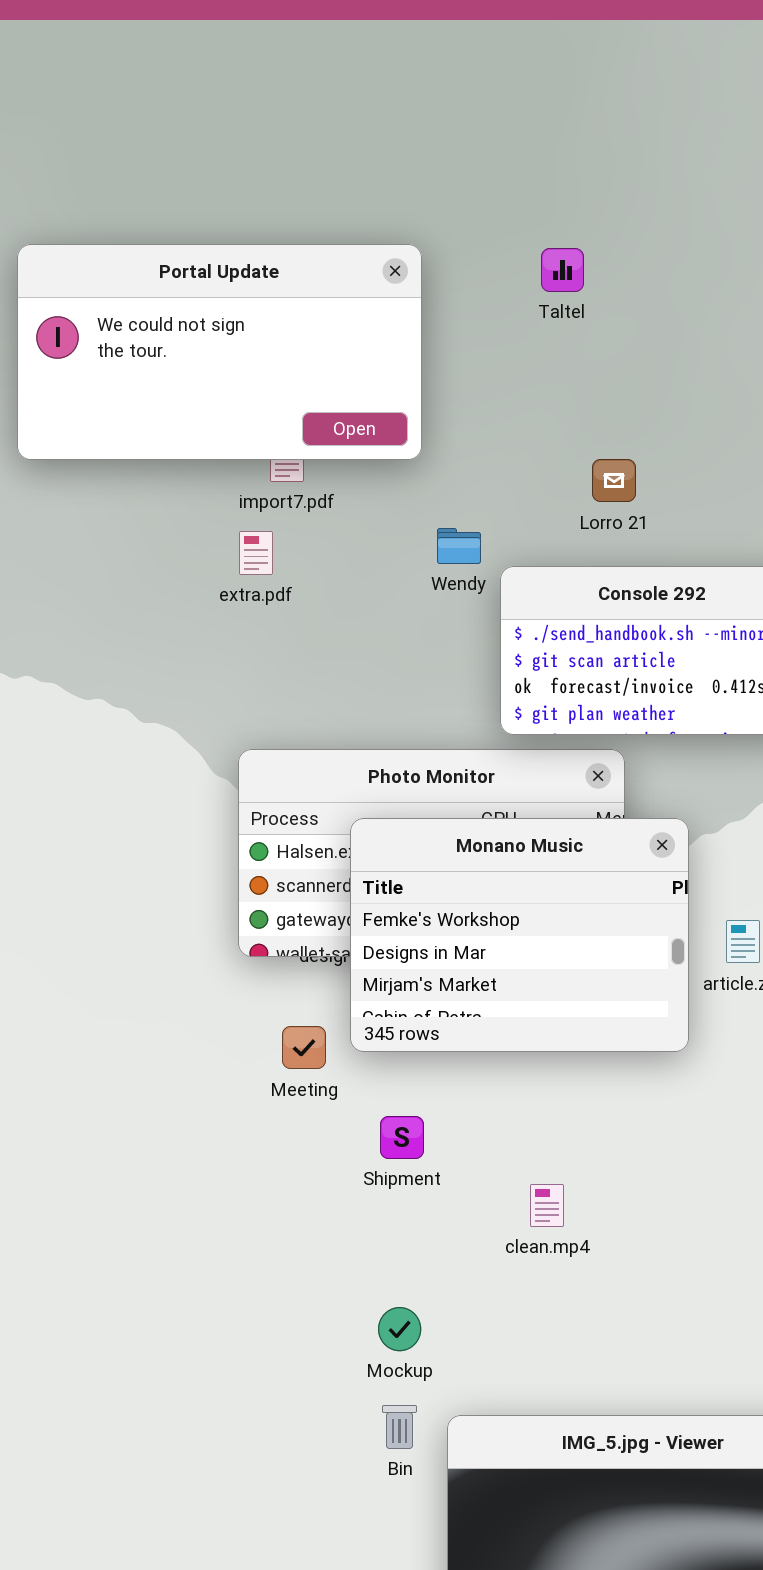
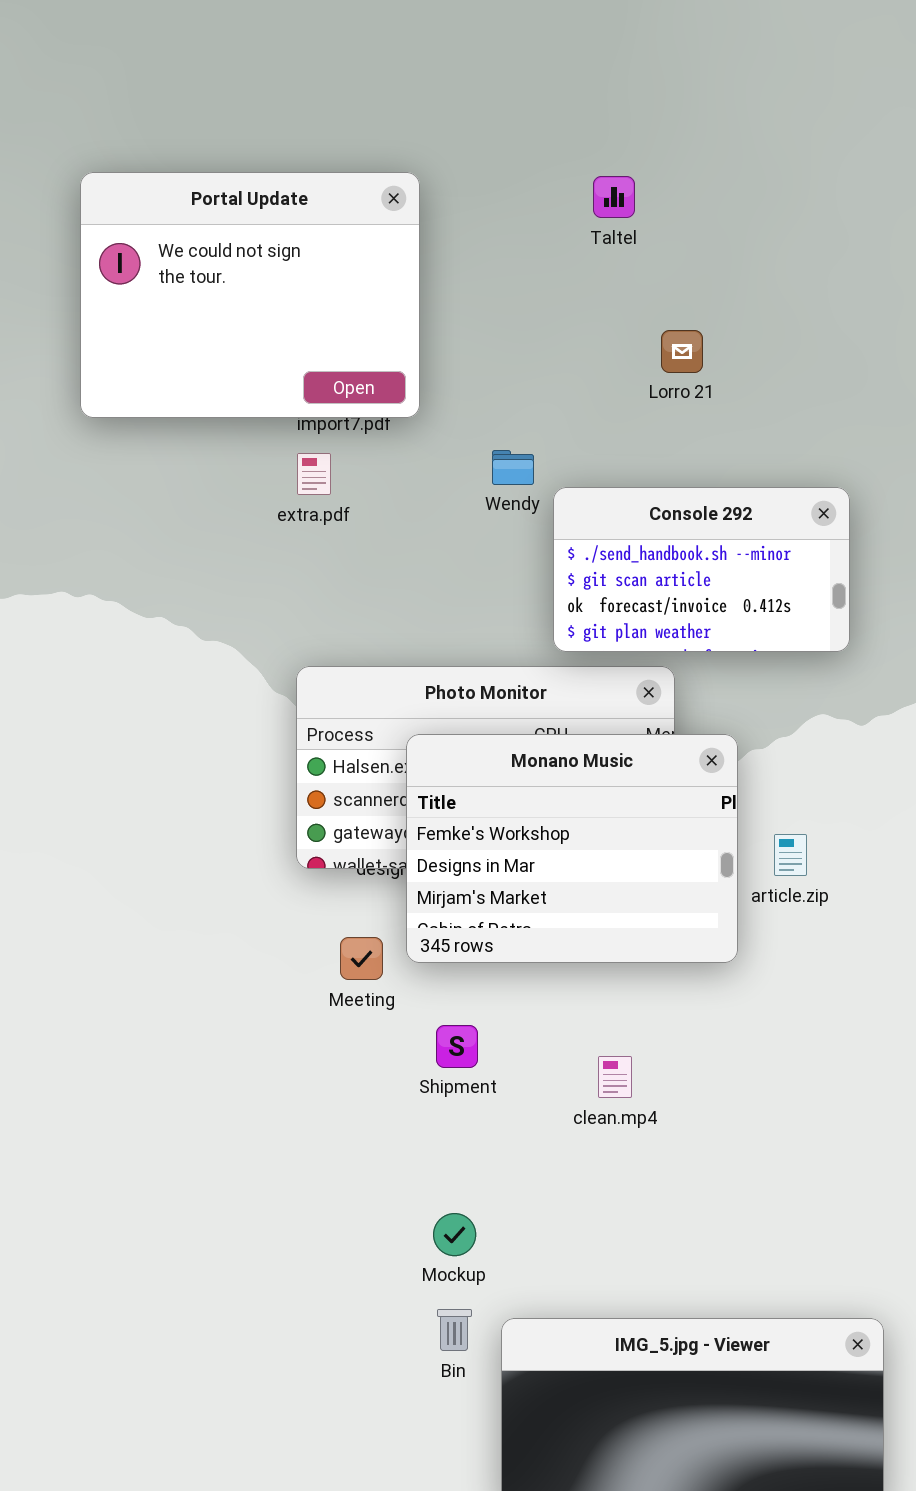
Portal Update: [17,244,422,460] -> [80,172,420,418], resized
Lorro 21: [592,459,636,502] -> [661,330,703,373], moved
clean.mp4: [530,1184,564,1227] -> [598,1056,632,1098], moved

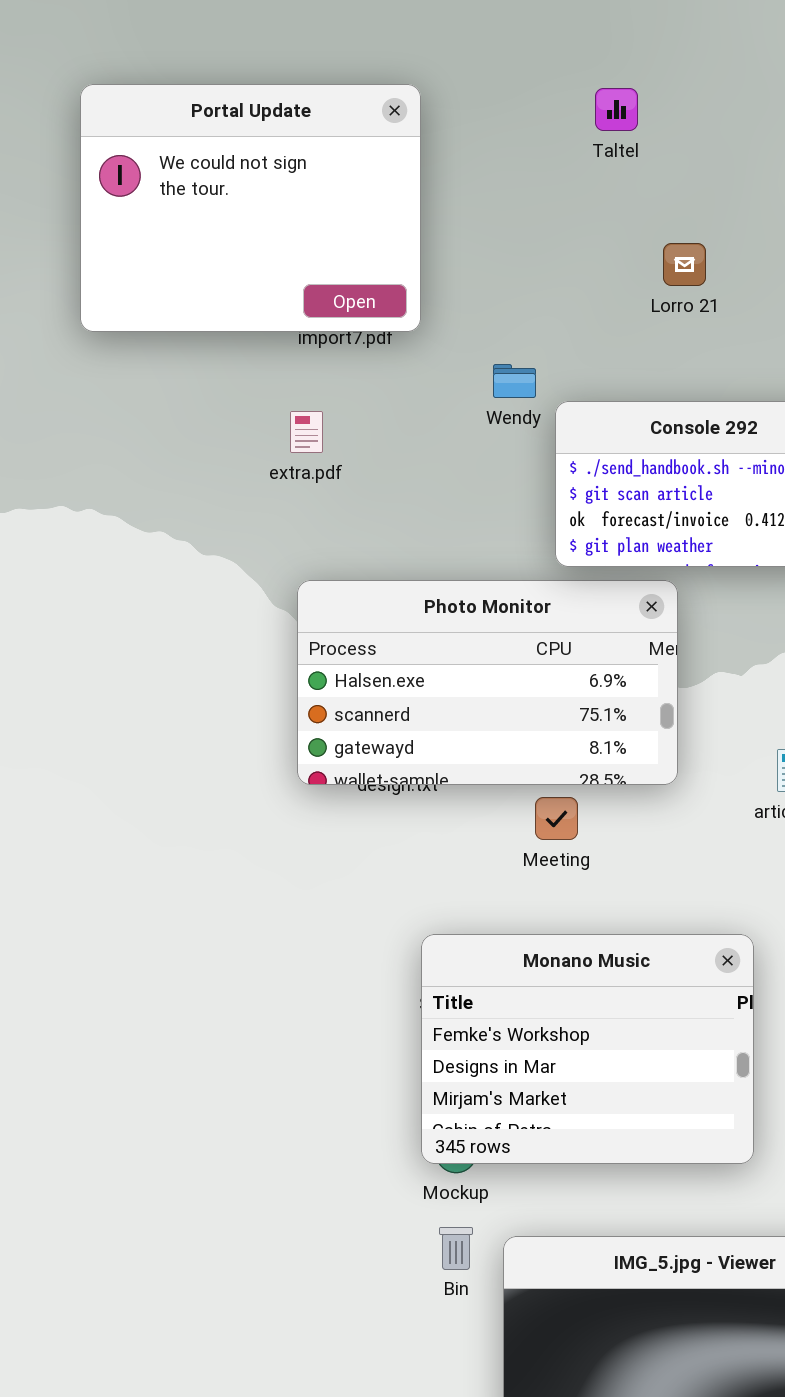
extra.pdf: [297,453,331,495] -> [290,411,323,453], moved
Monano Music: [406,734,738,963] -> [421,934,754,1164], moved
Meeting: [340,937,383,980] -> [535,797,578,840], moved

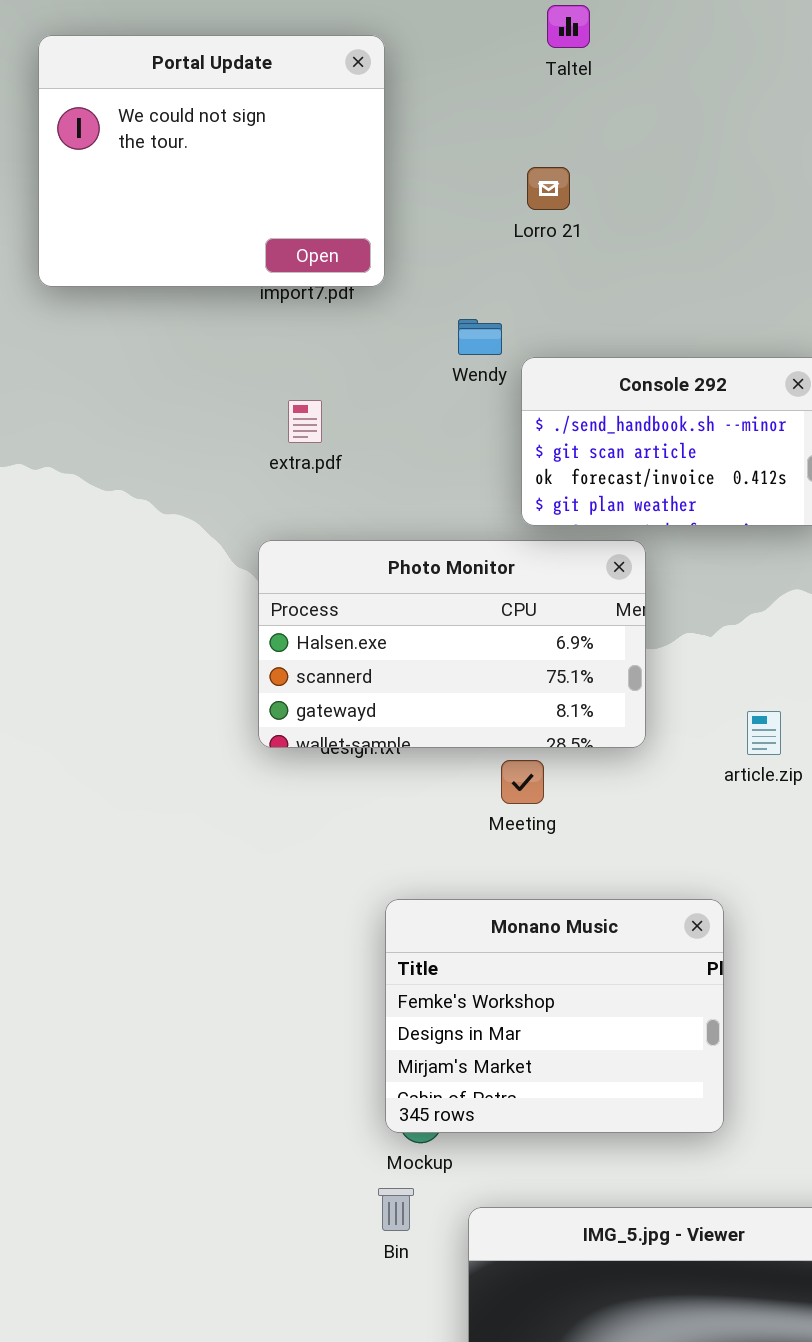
Taltel: [595,88,638,131] -> [547,5,590,48], moved
Lorro 21: [663,243,706,286] -> [527,167,570,210], moved
extra.pdf: [290,411,323,453] -> [288,400,322,443], moved
Bin: [439,1227,473,1270] -> [378,1188,414,1231], moved

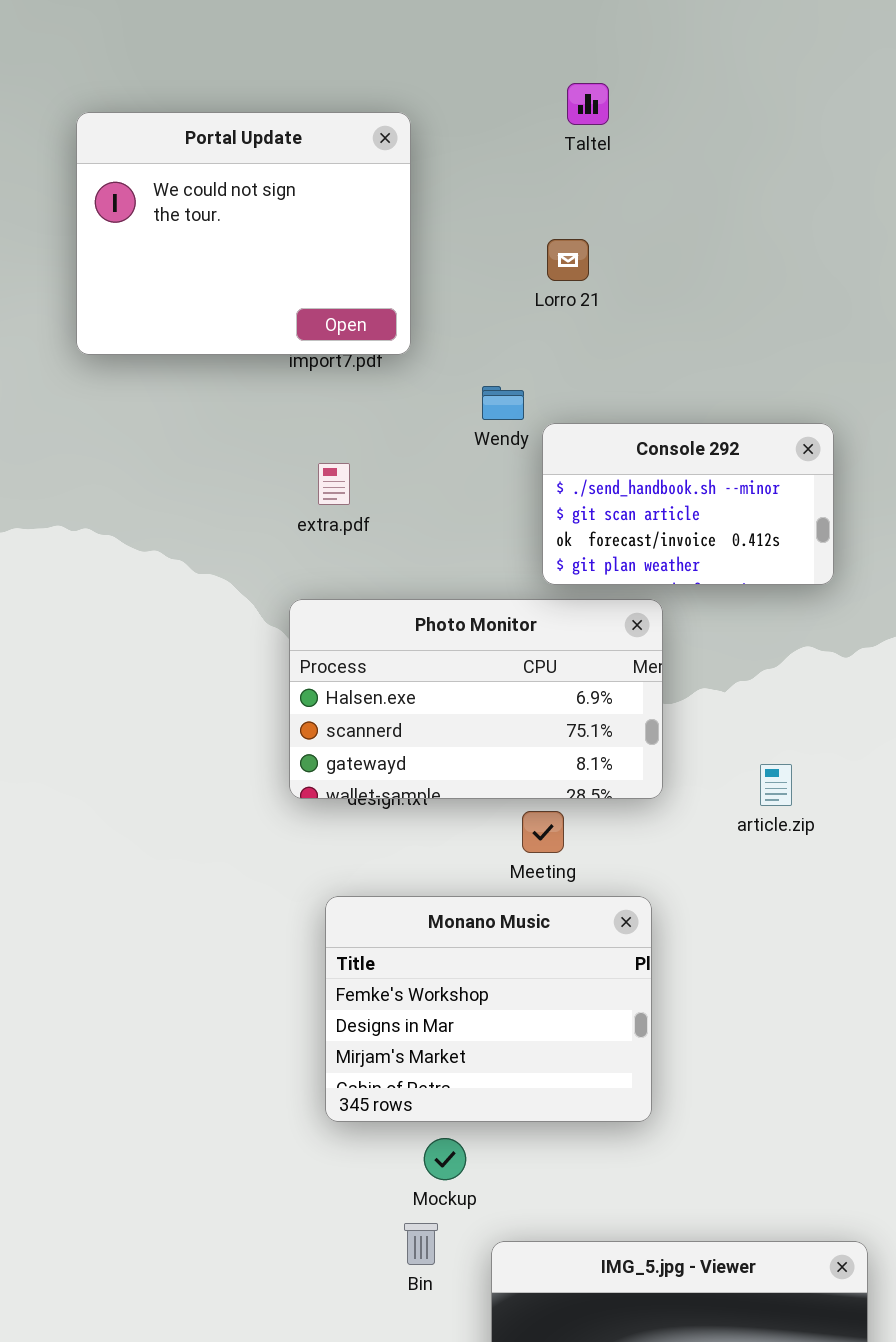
Monano Music: [385,899,724,1133] -> [325,896,652,1122], moved

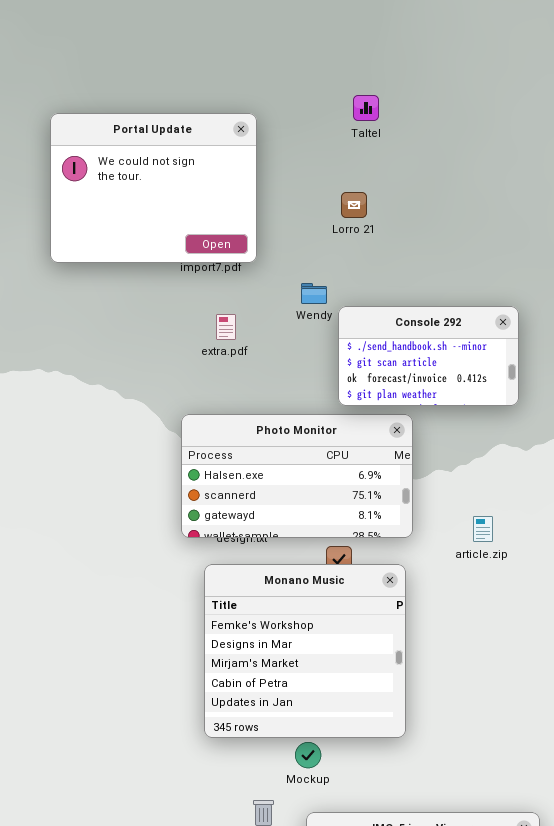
extra.pdf: [318,463,350,505] -> [216,314,236,340], moved
Monano Music: [325,896,652,1122] -> [204,564,406,738], resized
Mockup: [424,1138,466,1180] -> [295,742,321,768], moved

